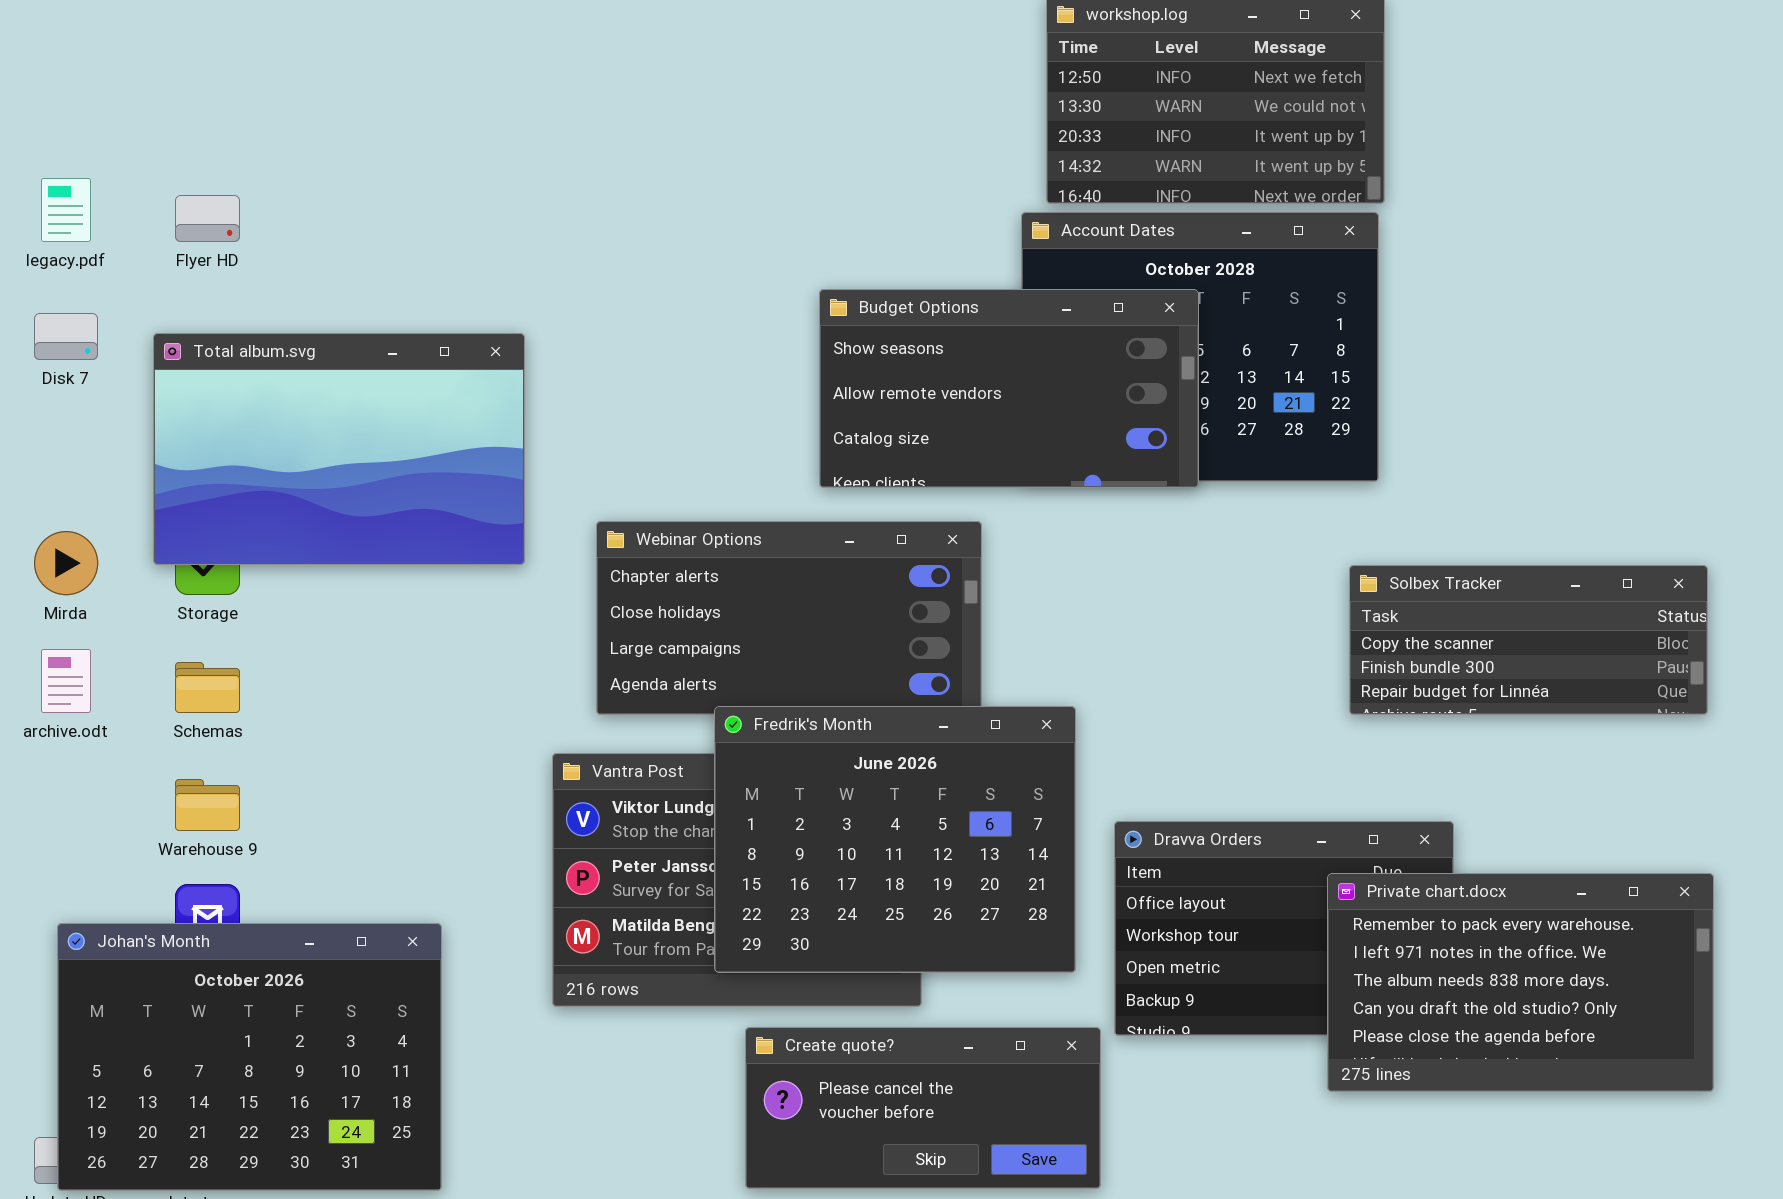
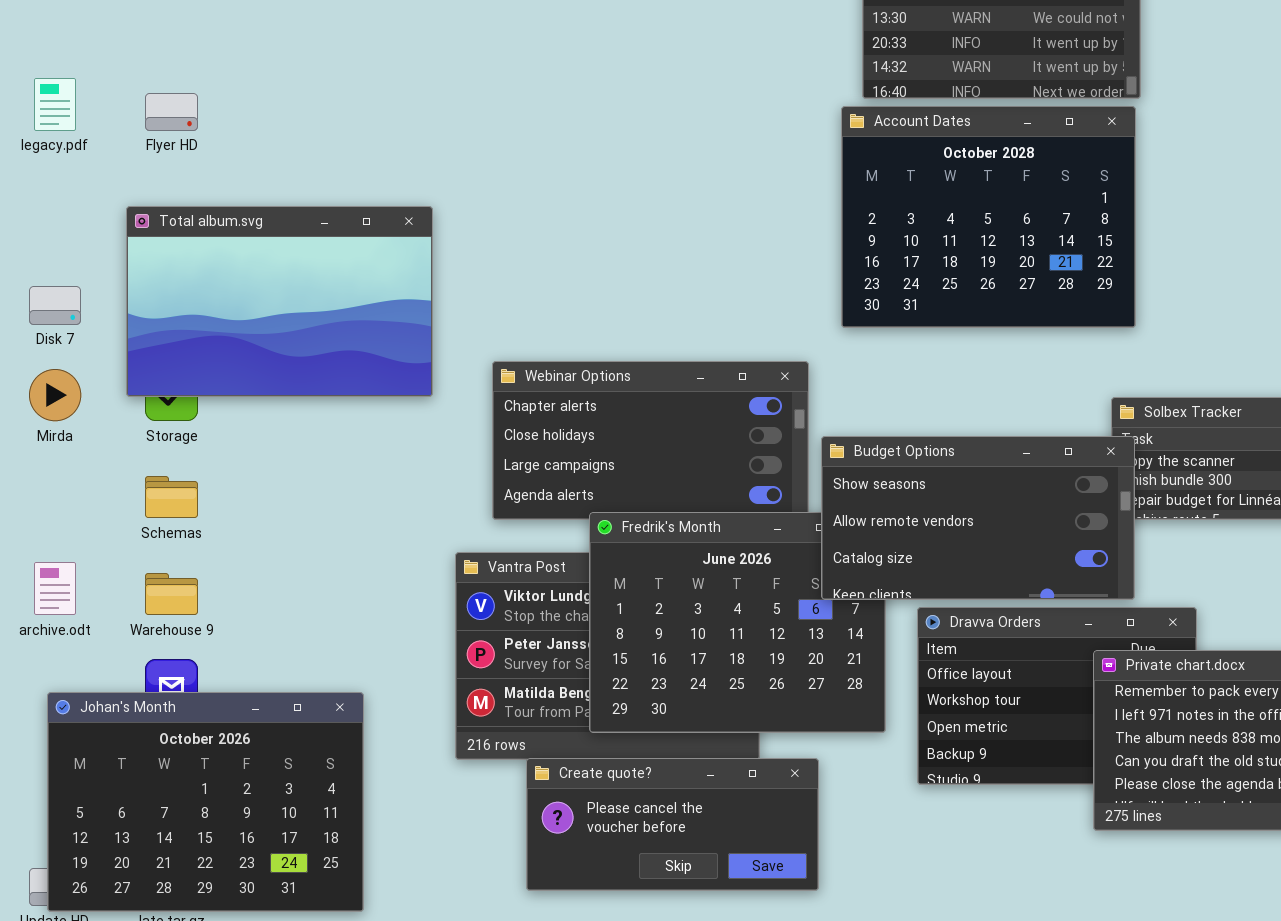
Budget Options: [819,289,1199,488] -> [821,436,1135,600], moved
Disk 7: [34,313,98,360] -> [29,286,81,325], moved
archive.odt: [41,649,91,713] -> [34,562,76,615], moved
Create quote?: [745,1027,1101,1189] -> [526,758,819,891], moved

